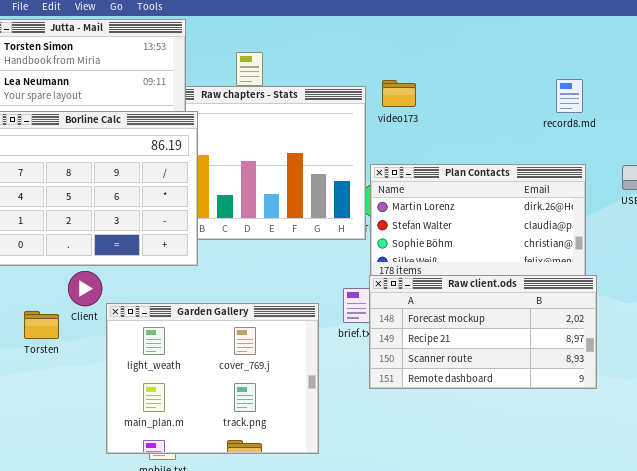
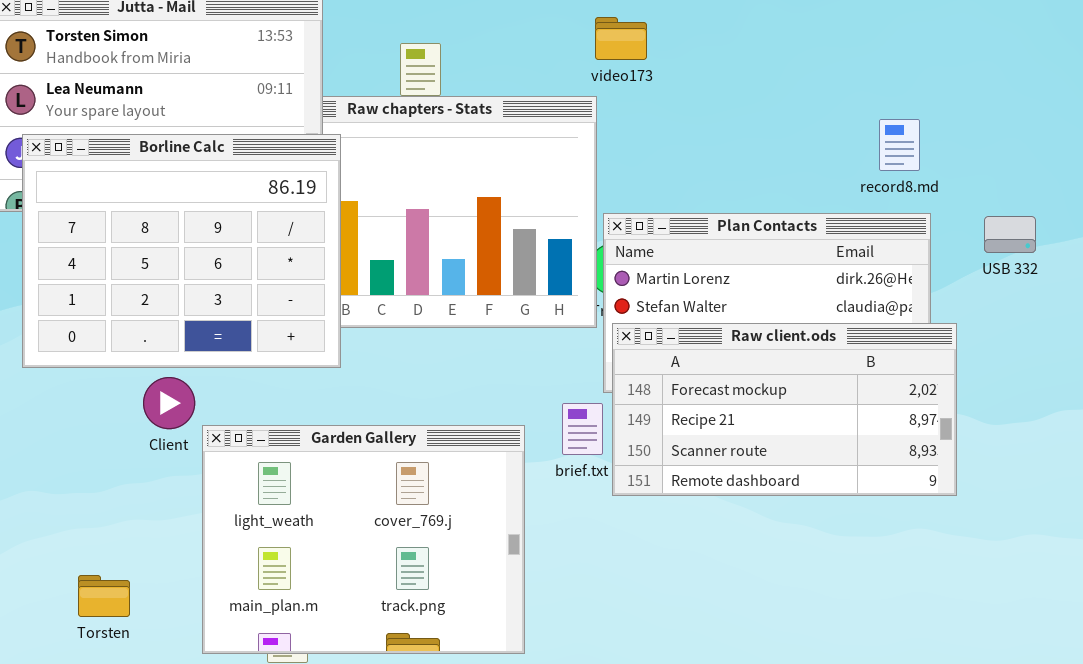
record8.md: [556,79,583,113] -> [879,119,920,171], moved
video173: [382,80,416,107] -> [595,17,647,60], moved
Raw client.ods: [369,275,597,389] -> [612,323,957,496], moved
Torsten: [24,311,59,339] -> [78,575,130,617], moved

